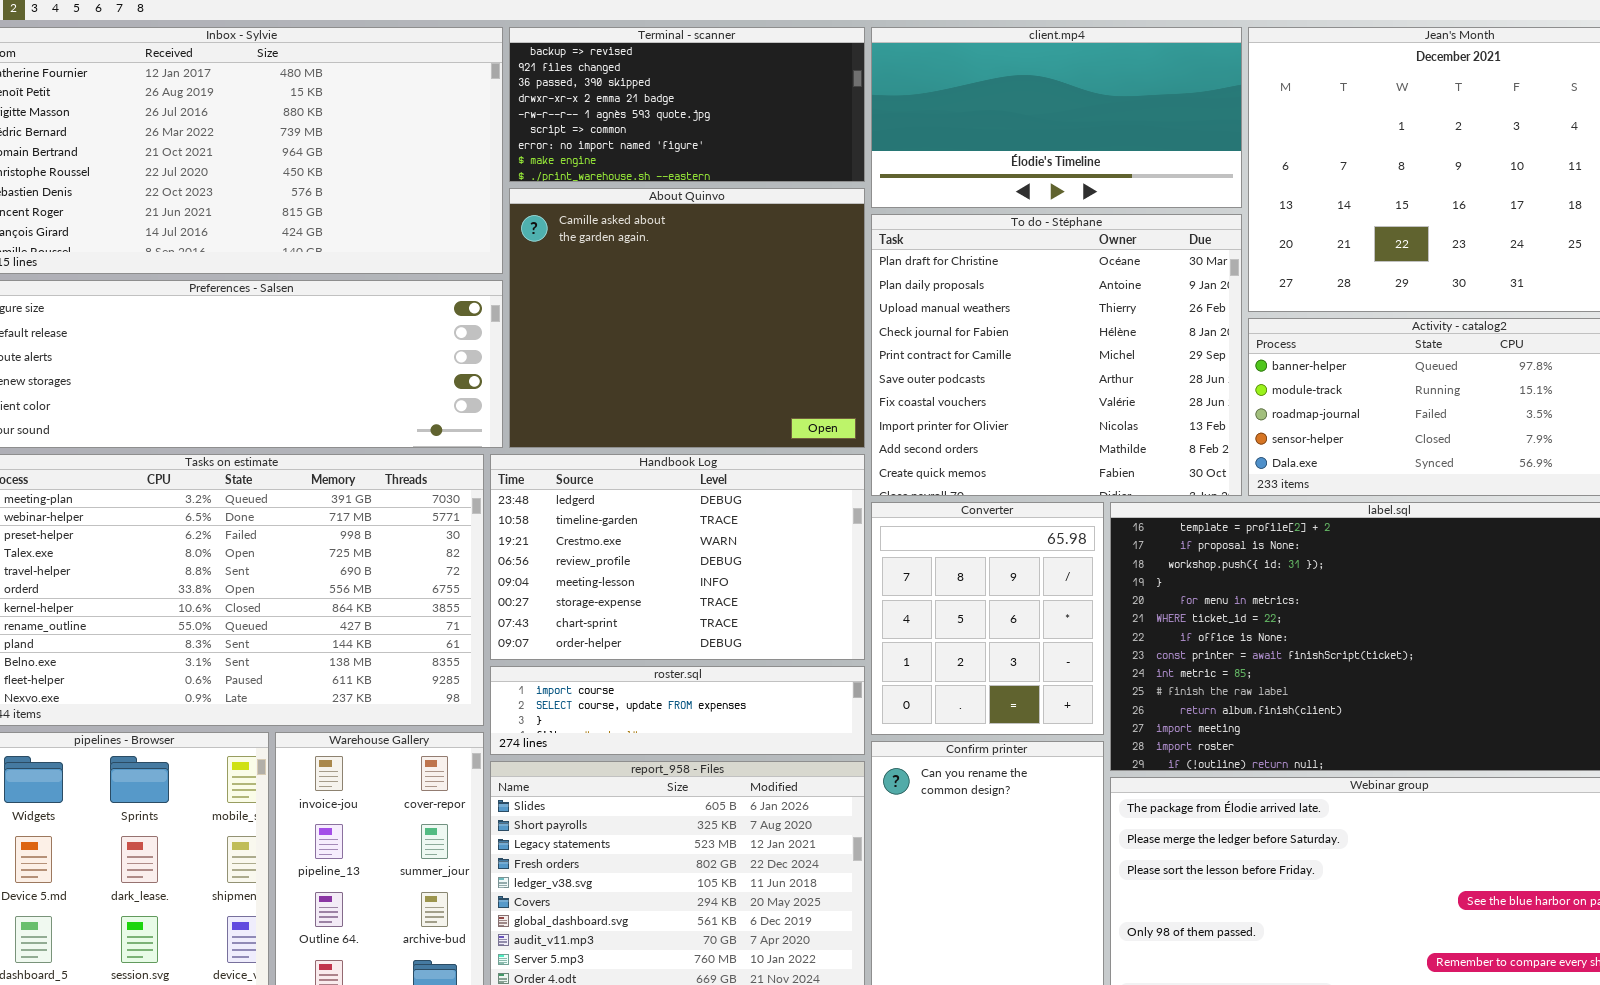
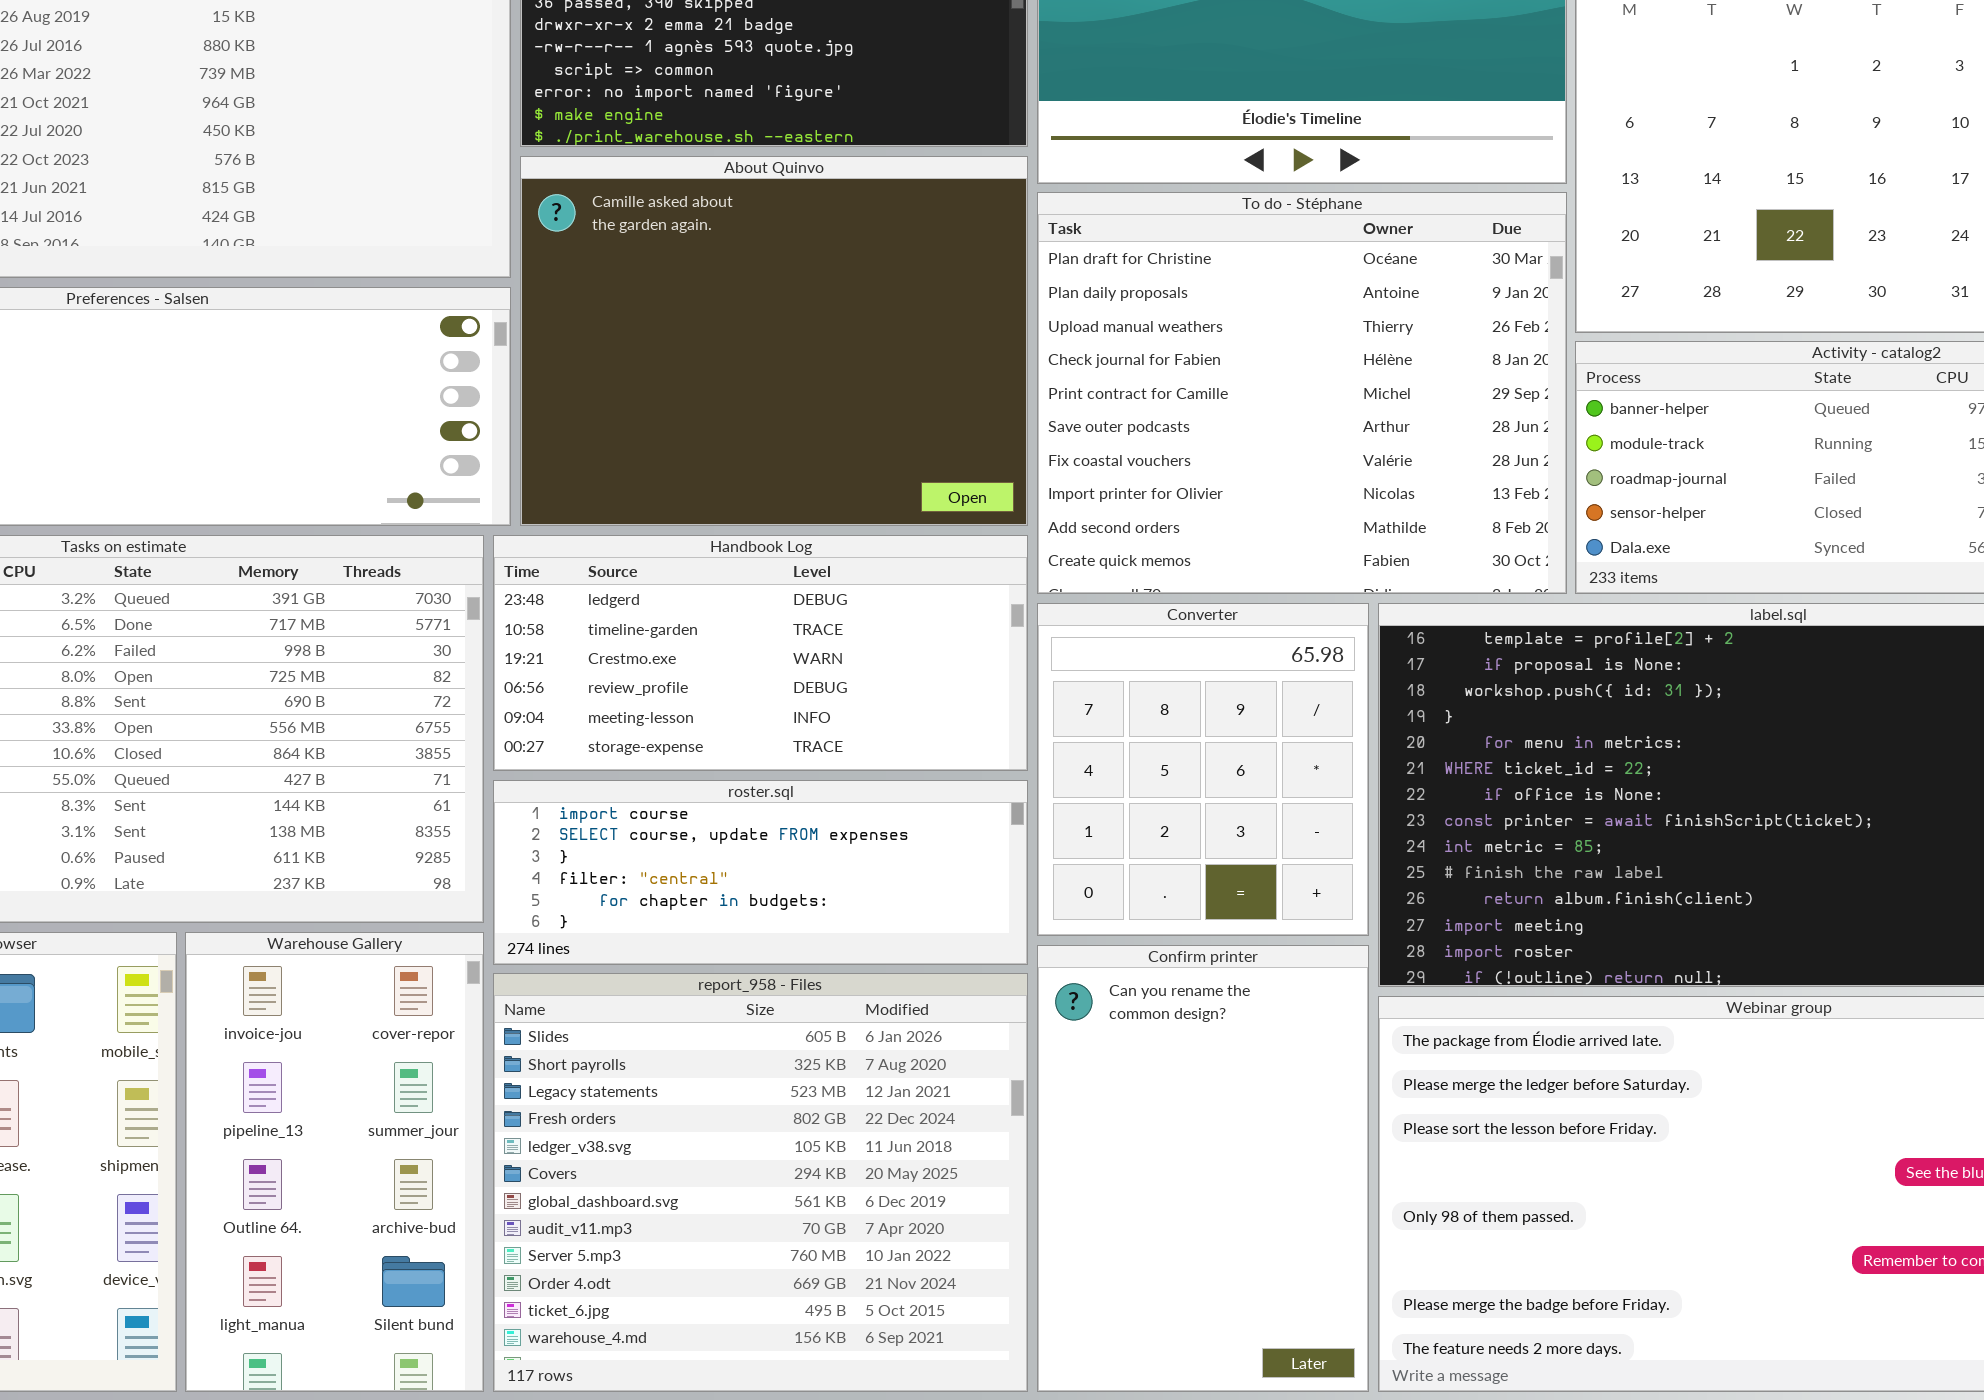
Handbook Log: [490,454,865,660] -> [493,535,1028,771], resized
roster.sql: [490,666,865,755] -> [493,780,1028,965], resized

